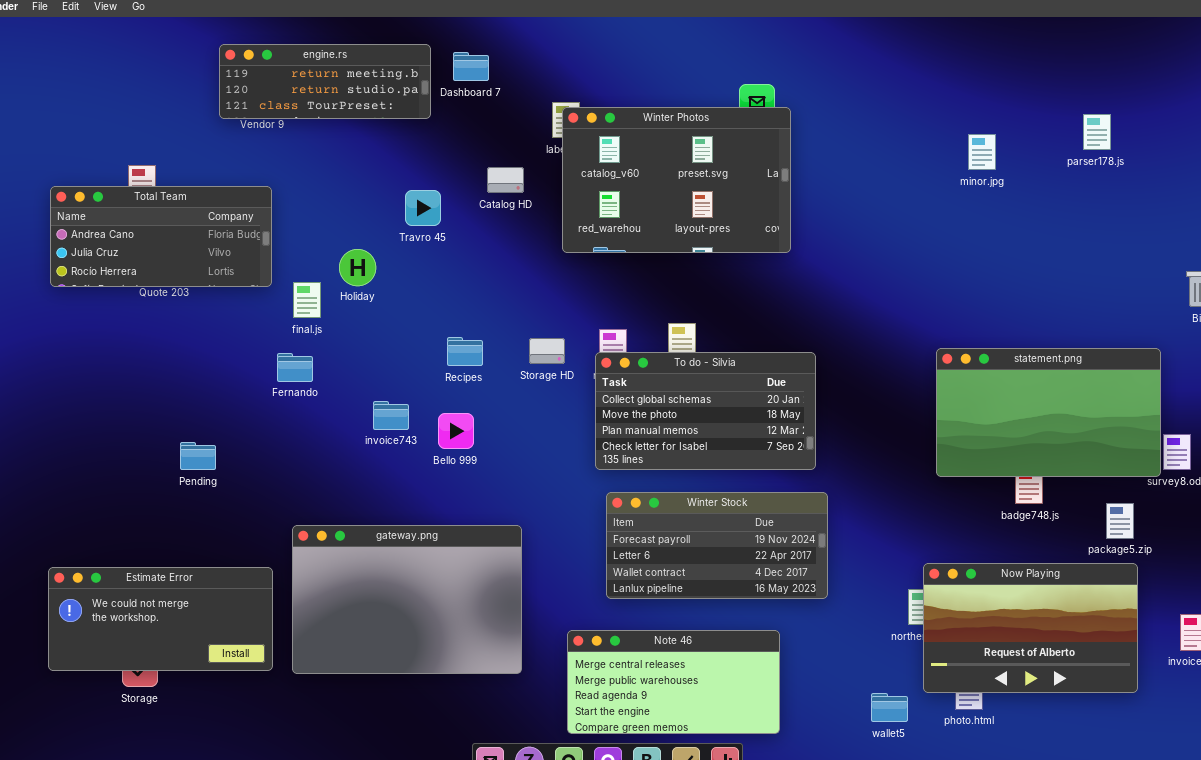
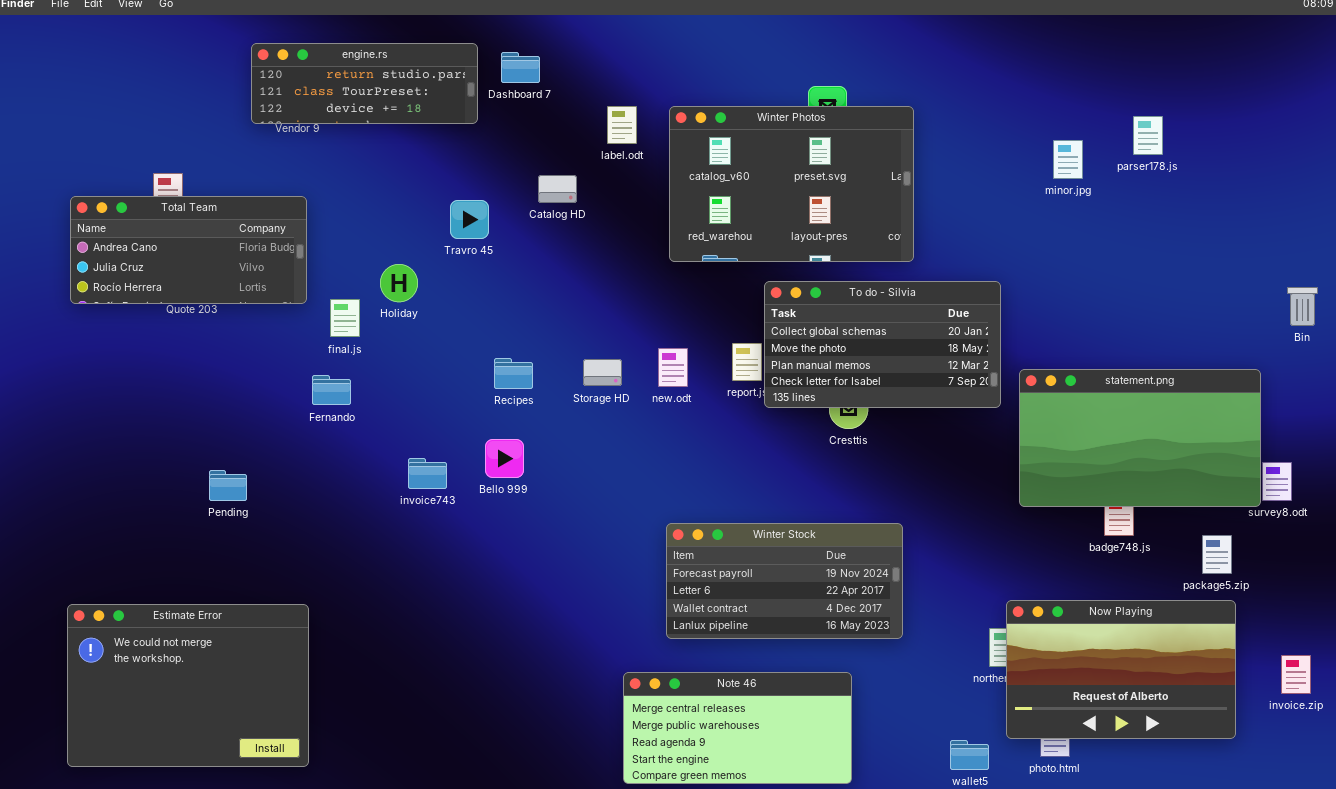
engine.rs: [219,44,431,119] -> [251,43,478,124], scrolled down 1 row
Winter Photos: [562,107,791,253] -> [669,106,914,262], moved
parser178.js: [1083,114,1111,150] -> [1133,116,1163,155], moved
To do - Silvia: [595,352,816,470] -> [764,281,1001,408], moved
invoice743: [373,401,409,430] -> [408,458,447,489], moved
gateway.png: [292,525,522,674] -> none, closed
Estimate Error: [48,567,273,671] -> [67,604,309,767], resized

